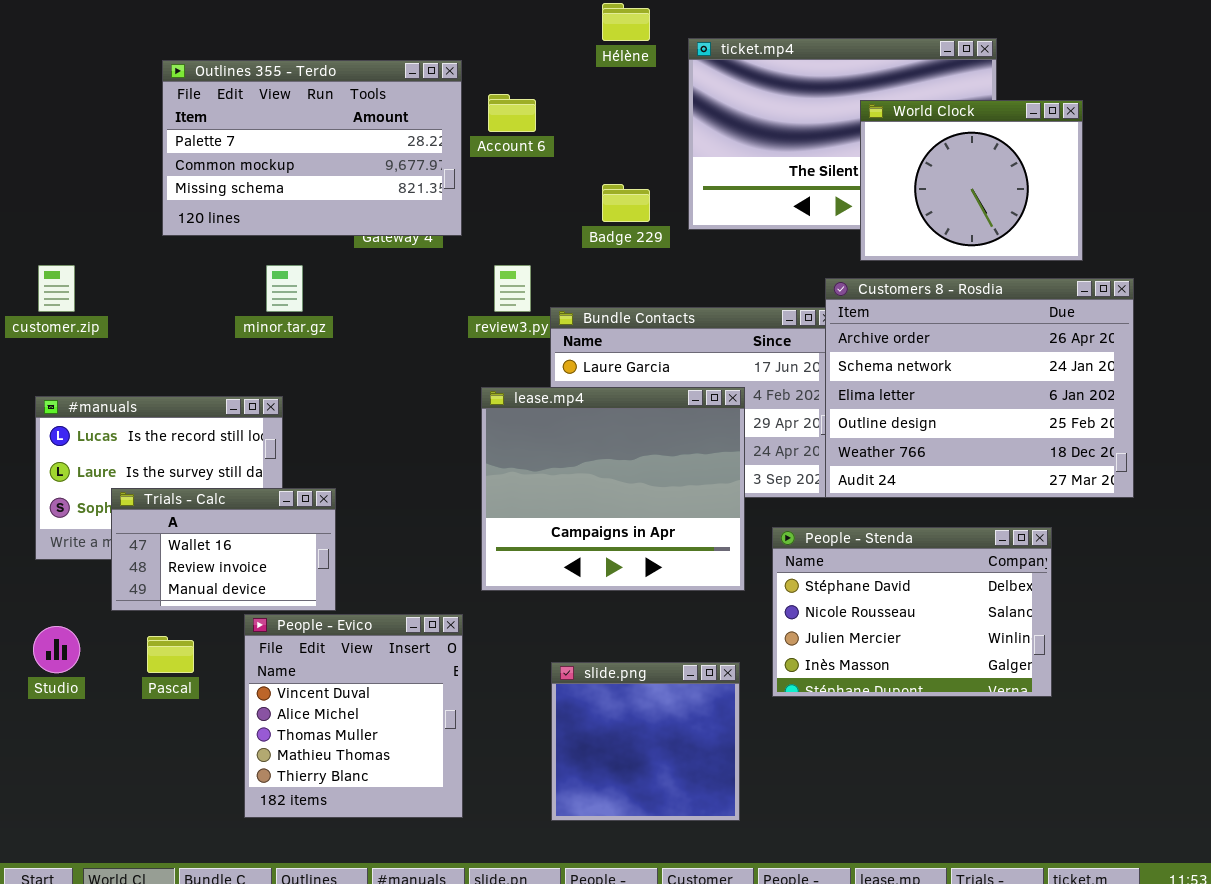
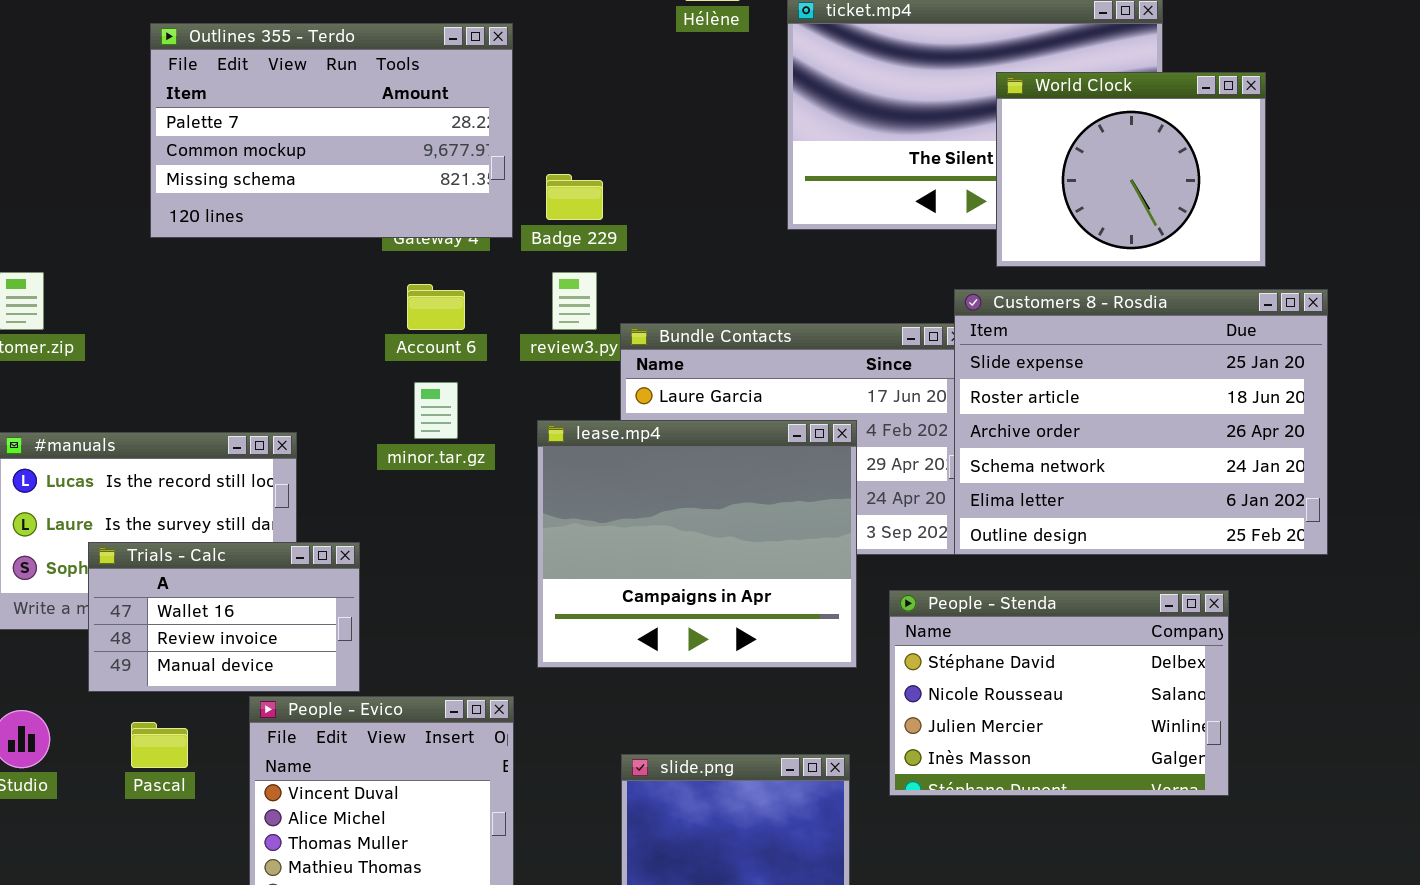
Account 6: [488,94,536,132] -> [407,284,465,330], moved
Badge 229: [602,184,650,222] -> [546,174,603,220], moved
minor.tar.gz: [266,265,303,312] -> [414,382,458,439], moved
Customers 8 - Rosdia: [825,278,1134,498] -> [954,289,1328,555], scrolled up 2 rows

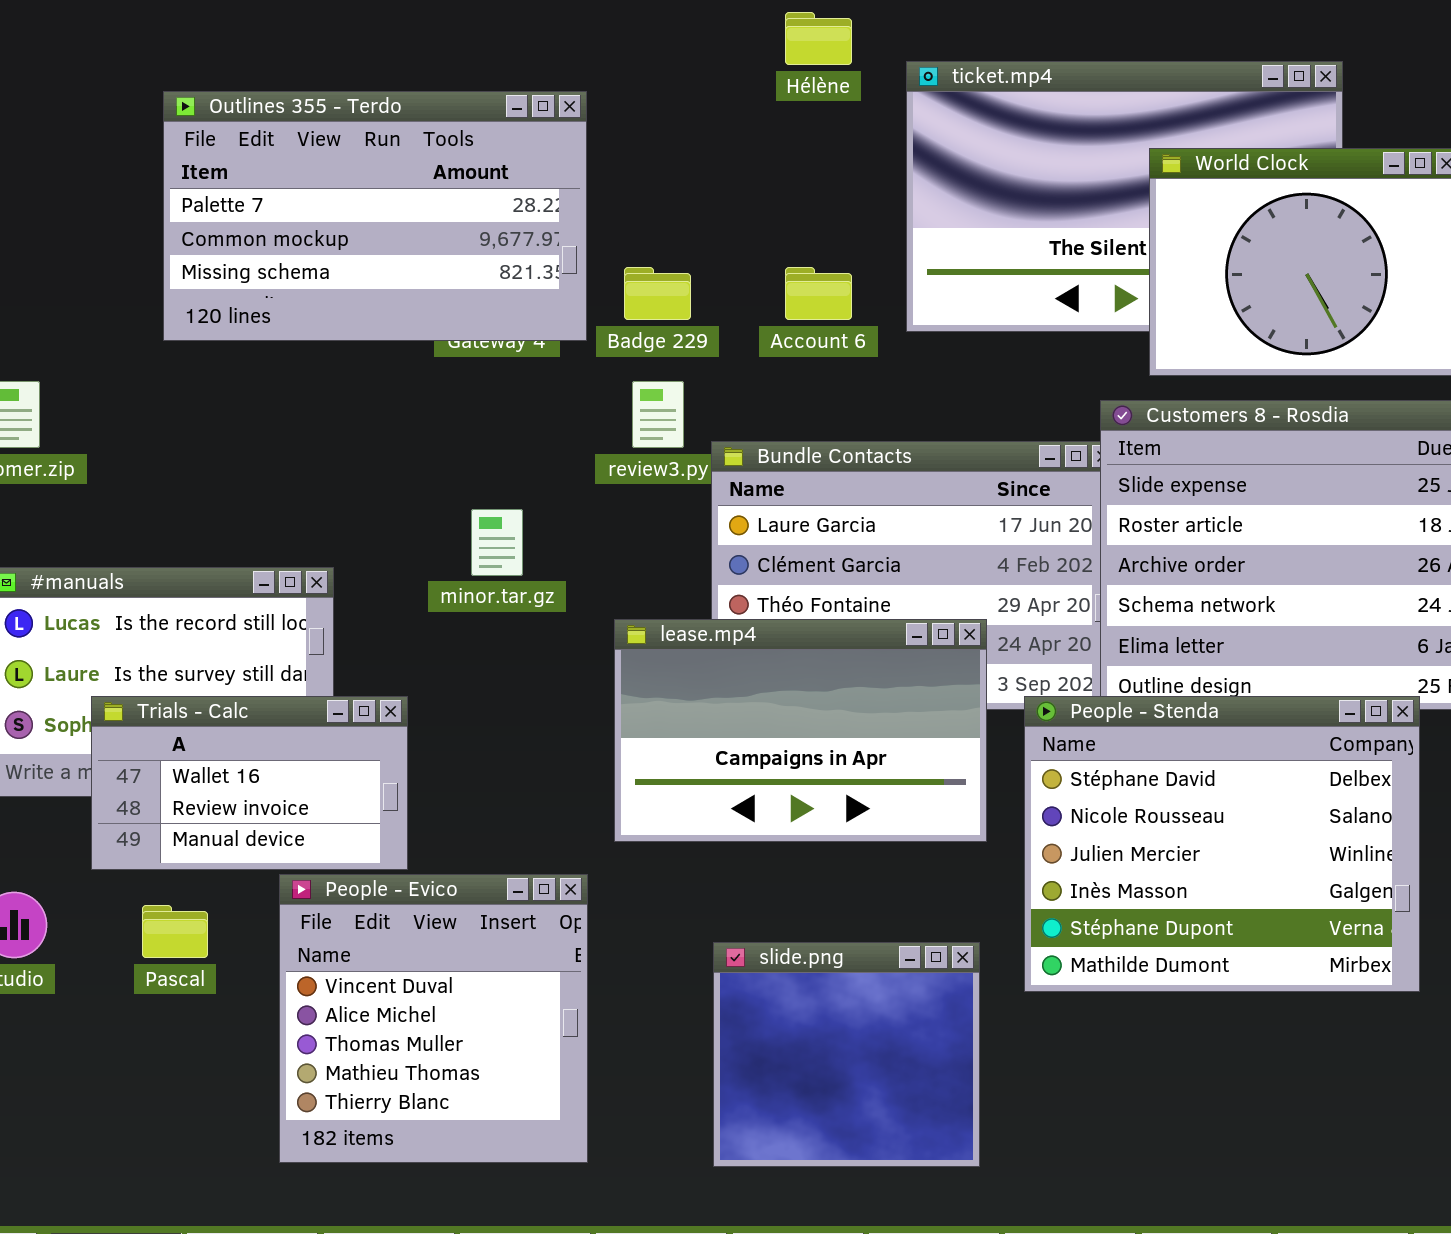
Account 6: [407,284,465,330] -> [785,267,852,320], moved
lease.mp4: [537,420,857,668] -> [614,619,987,842], resized
People - Stenda: [889,590,1229,796] -> [1024,696,1420,992], resized

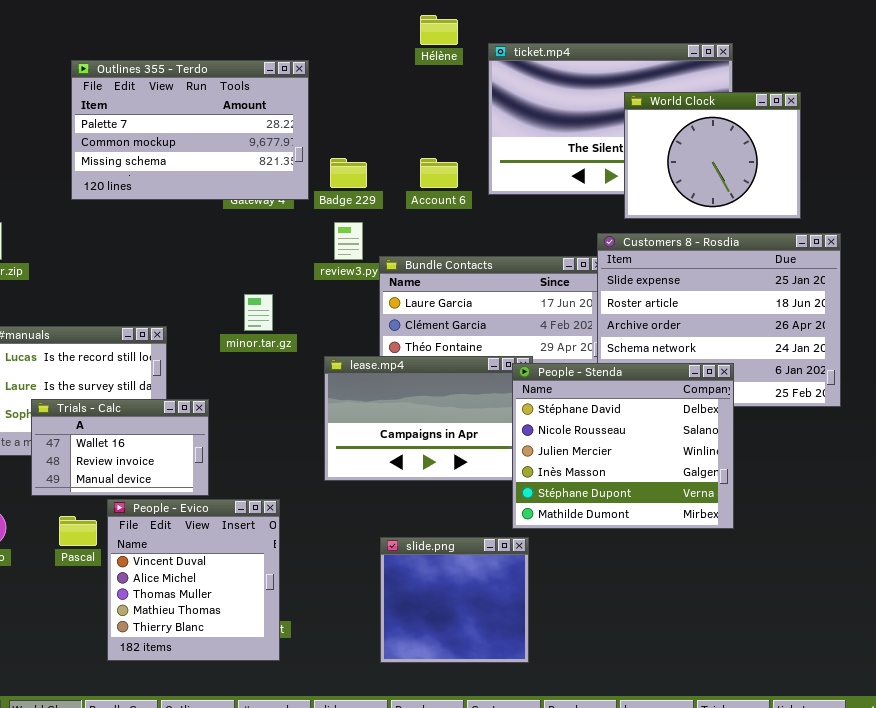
People - Stenda: [1024,696,1420,992] -> [512,363,734,529], moved
People - Evico: [279,874,588,1163] -> [107,499,280,661], moved

